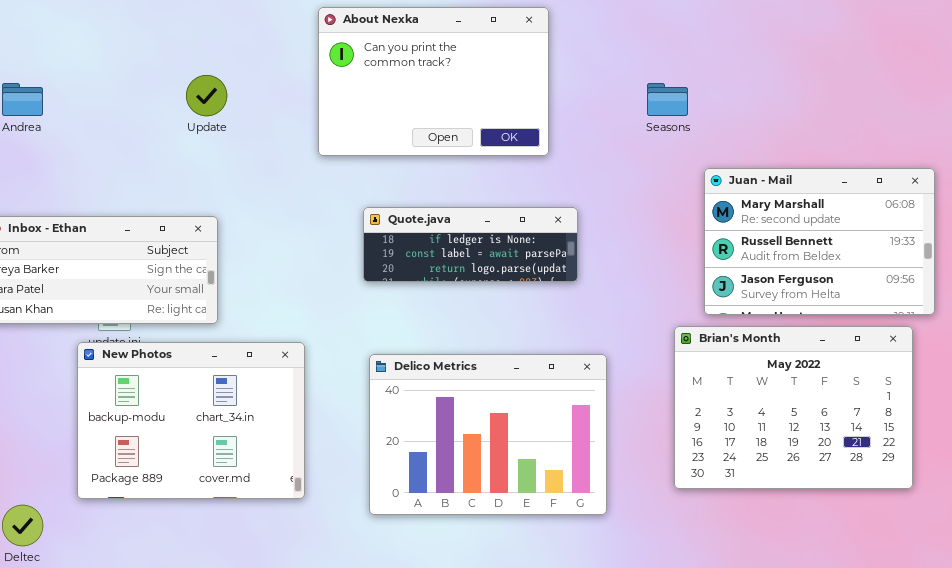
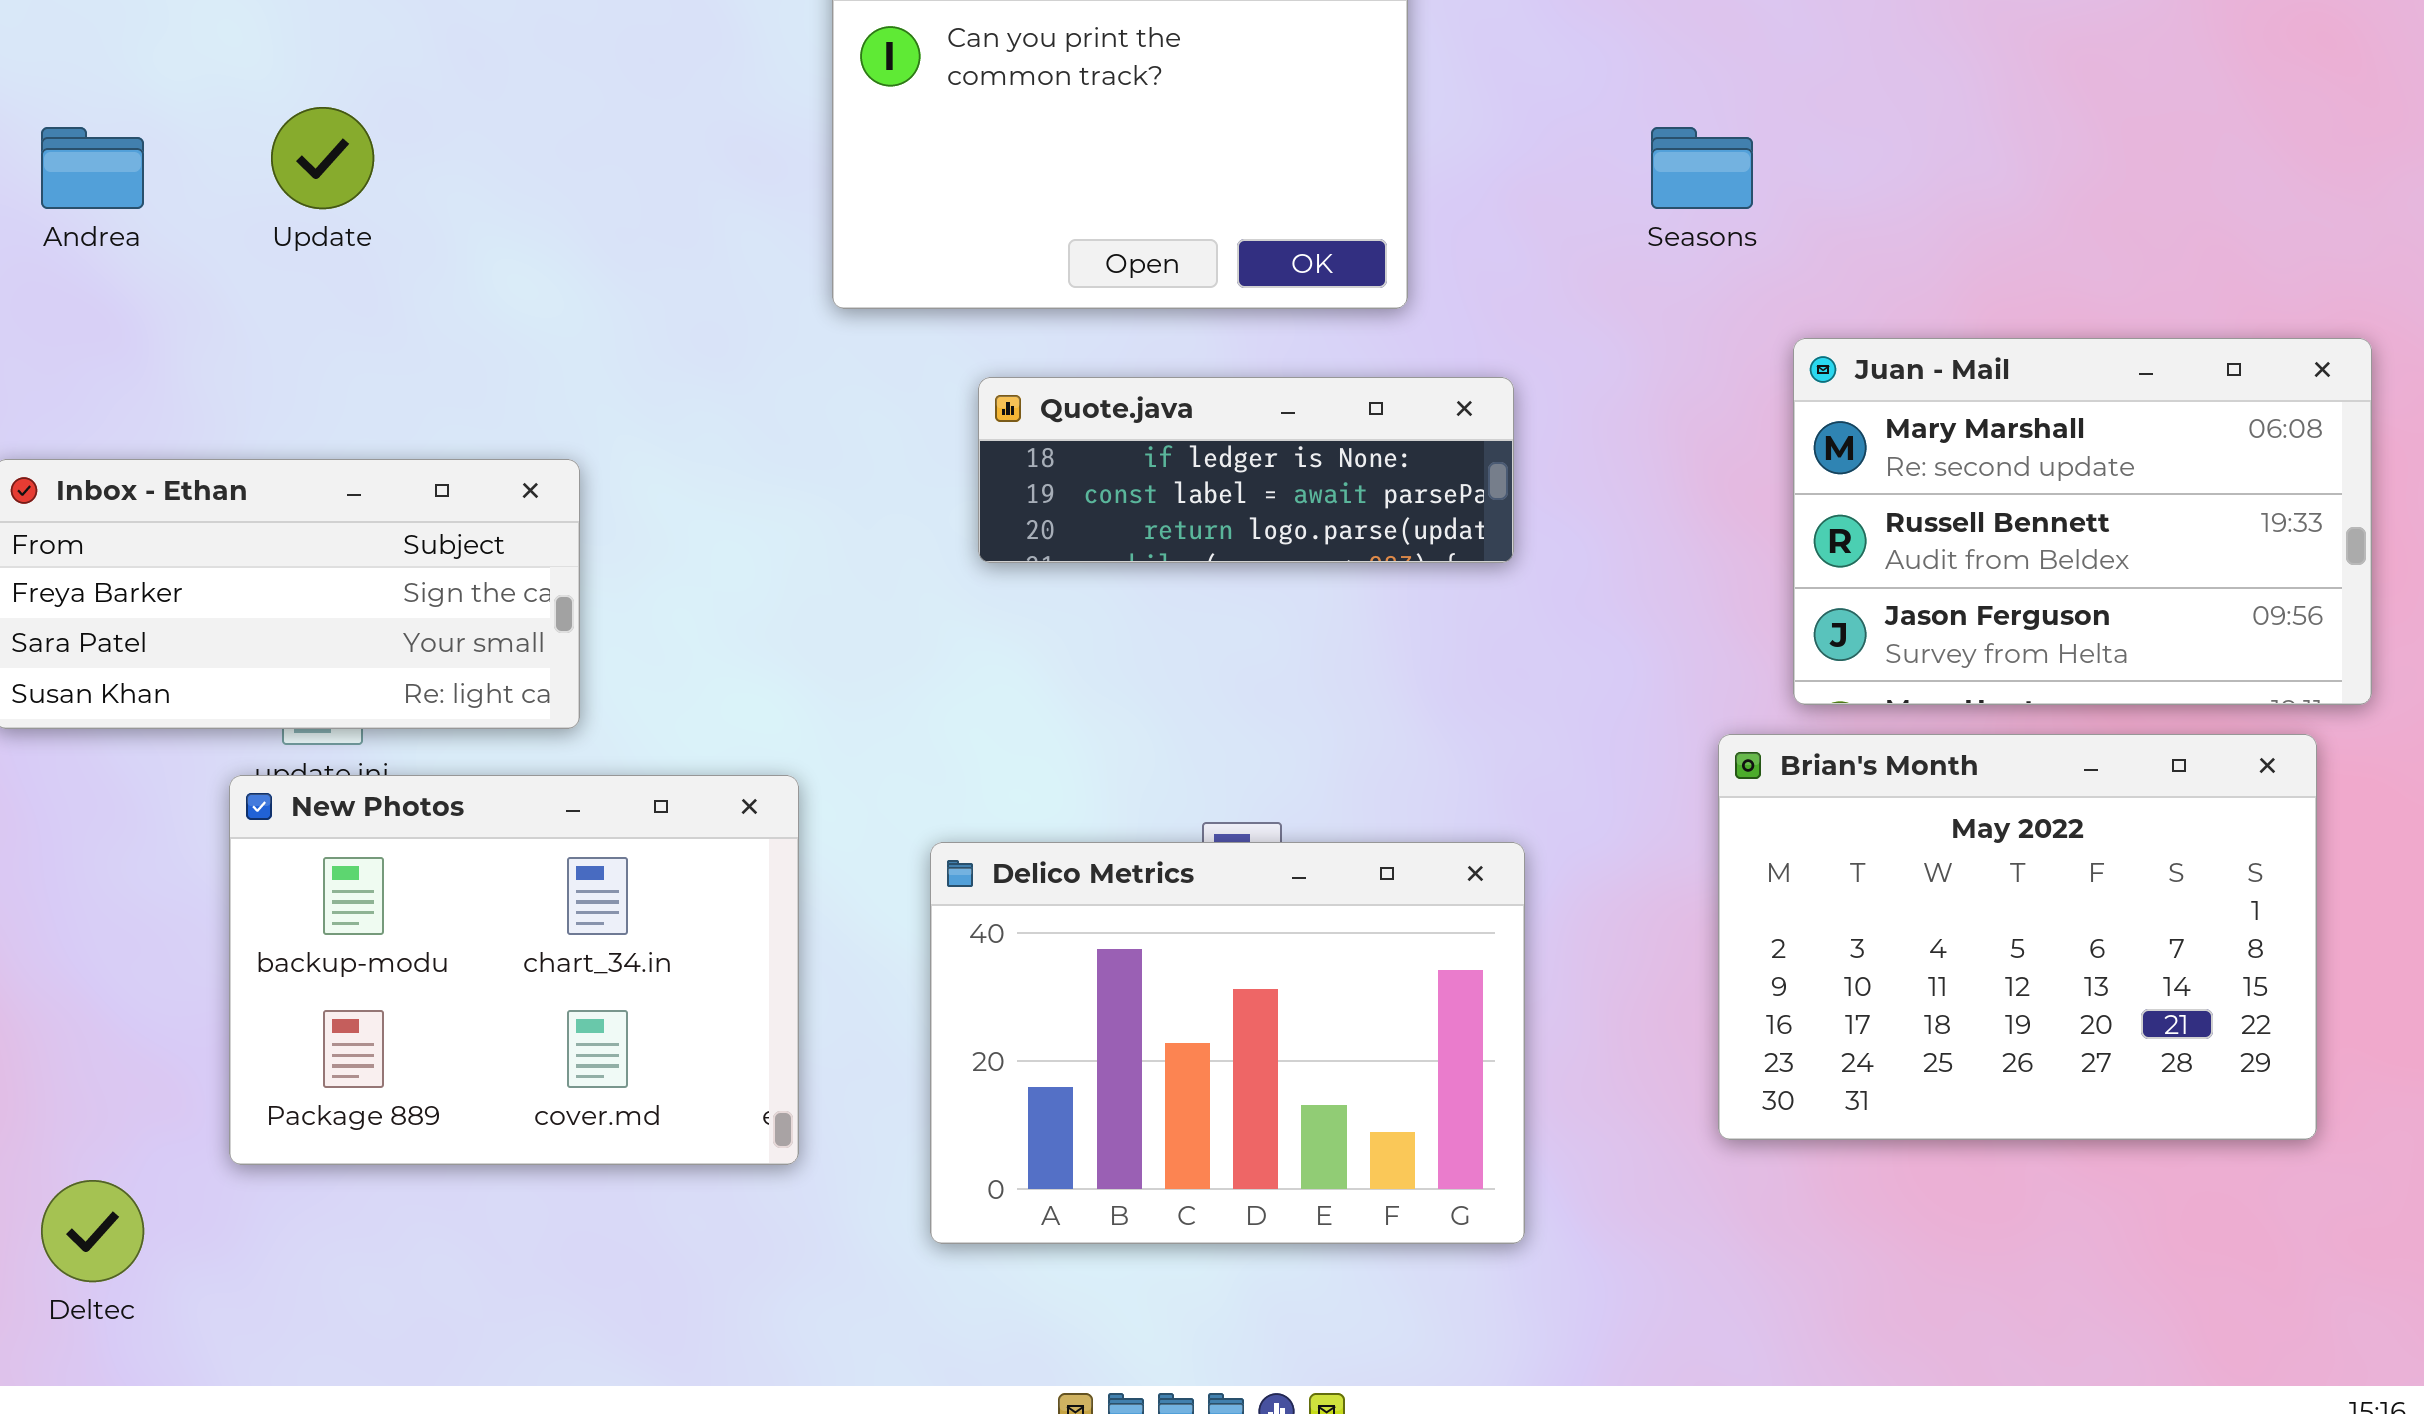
Update: [186,75,227,116] -> [271,107,374,209], moved
Quote.java: [363,207,578,282] -> [978,377,1514,563], moved
Delico Metrics: [369,354,607,515] -> [930,842,1525,1244], moved

